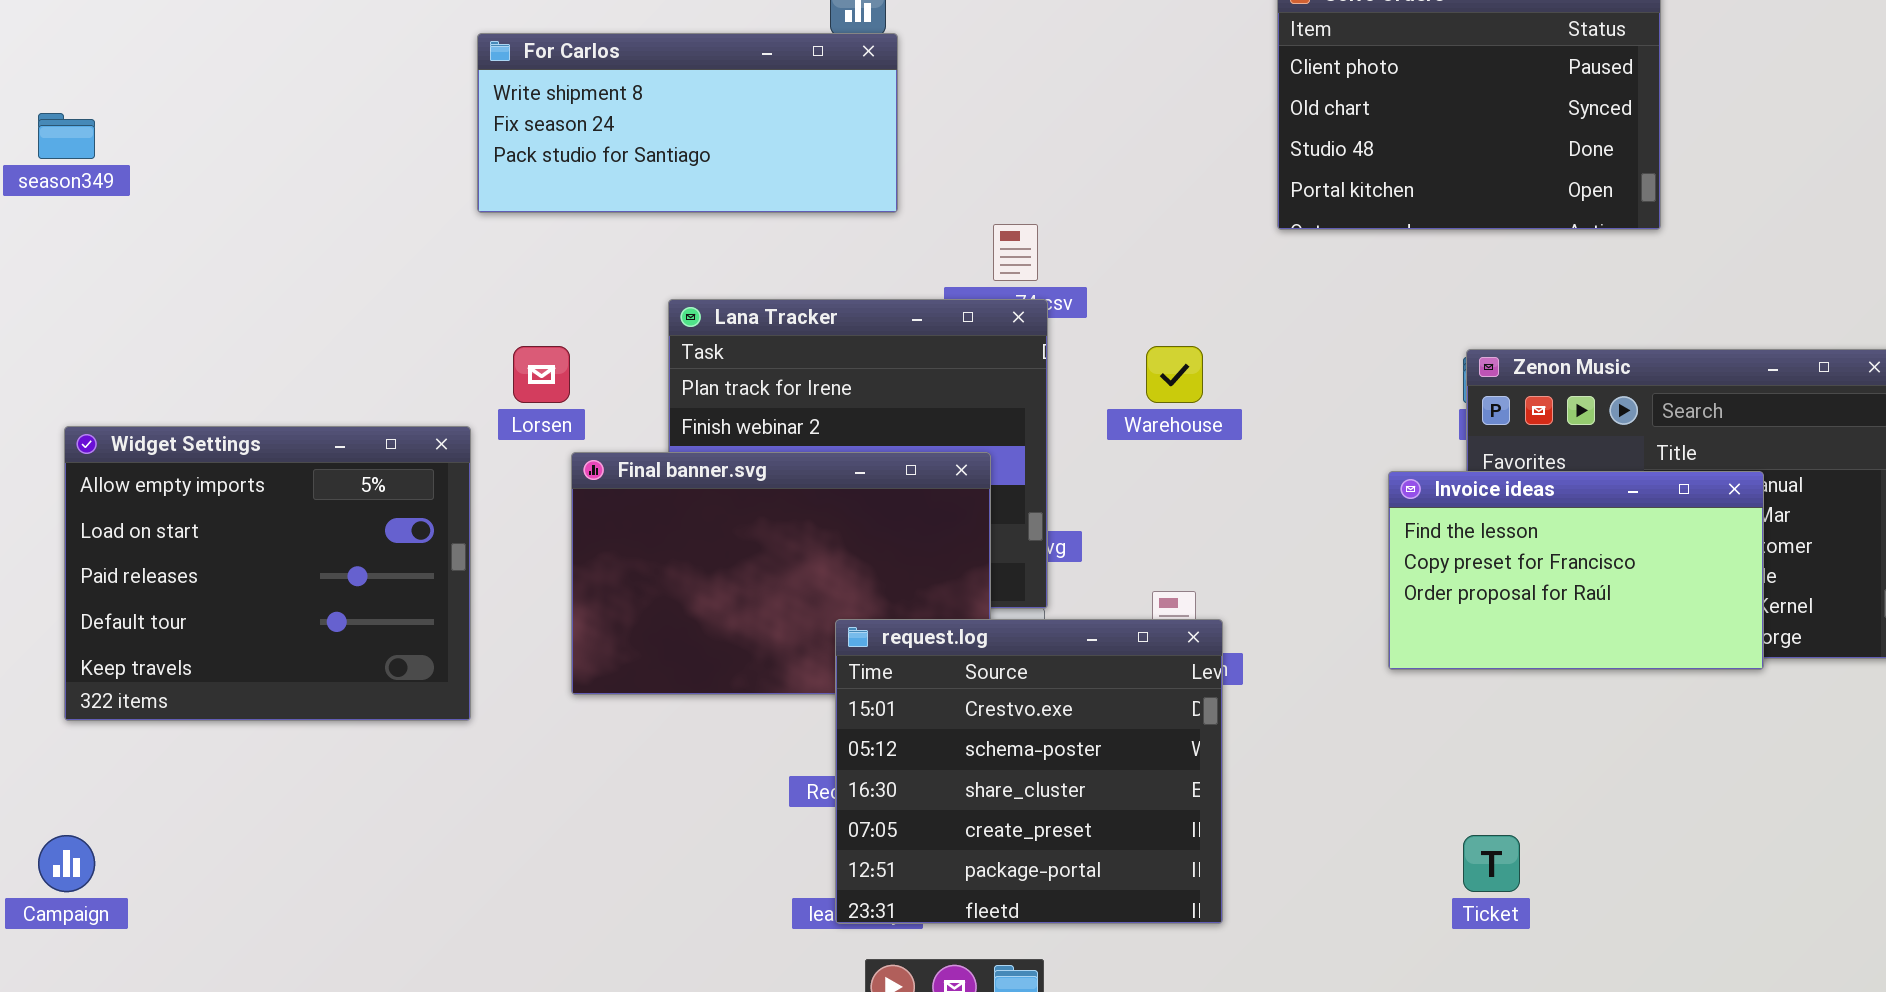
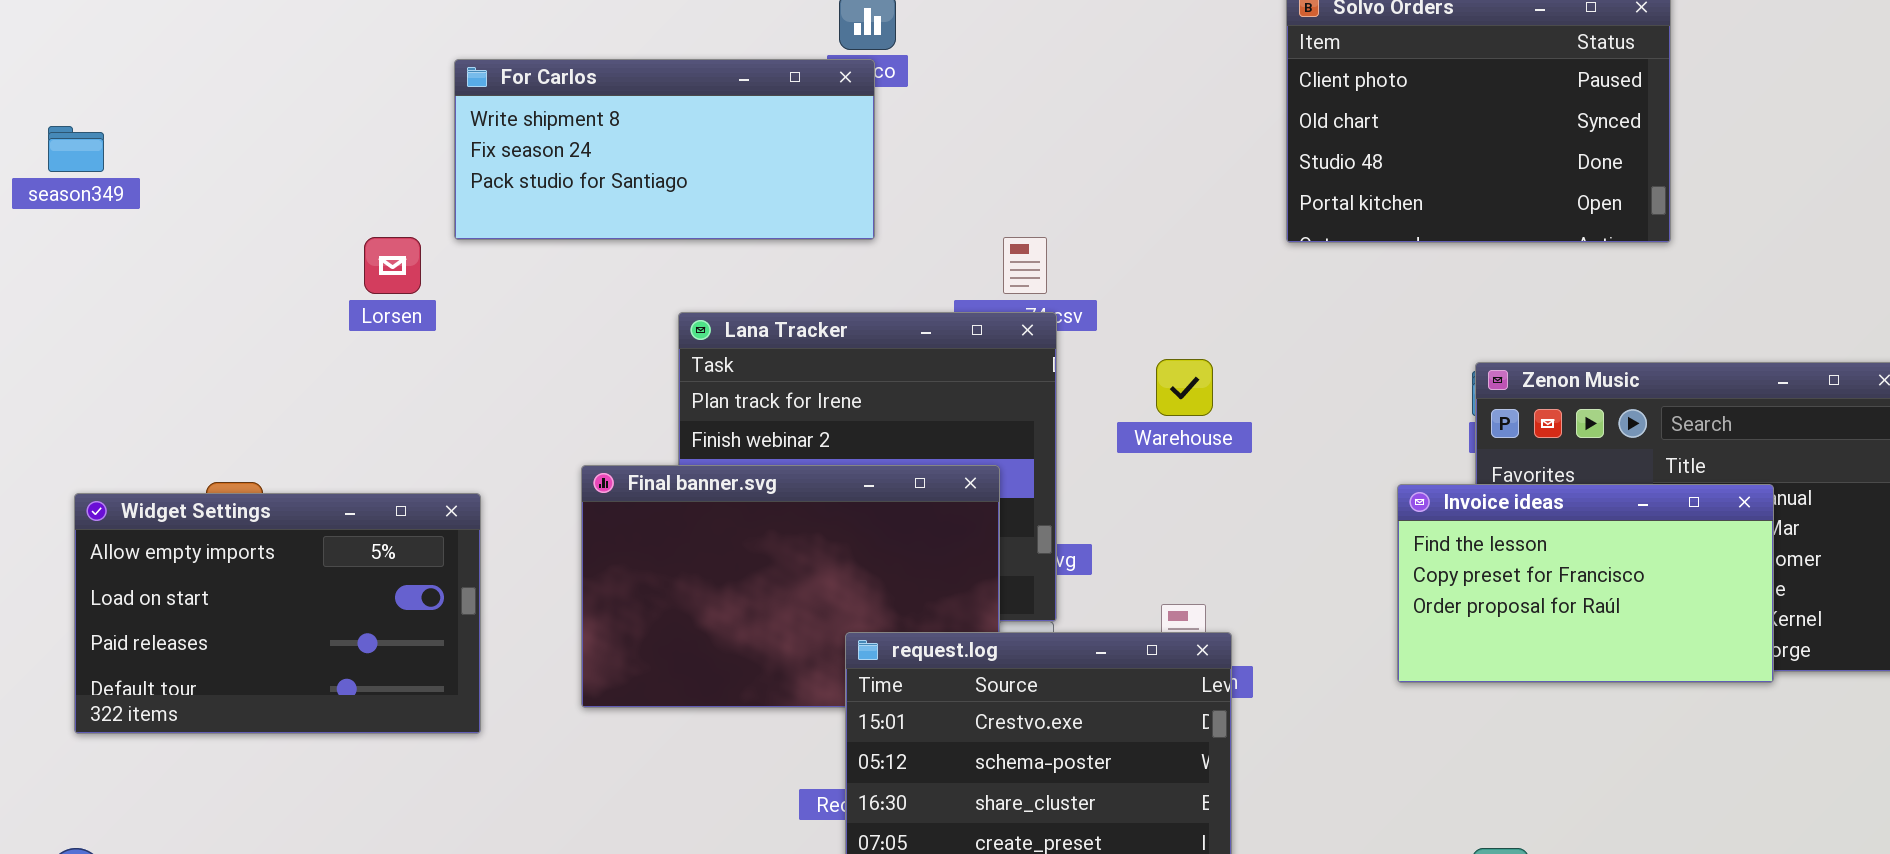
For Carlos: [477,33,898,213] -> [454,59,875,240], moved
Lorsen: [513,346,570,403] -> [364,237,421,294], moved
Widget Settings: [64,426,471,721] -> [74,493,481,734], resized

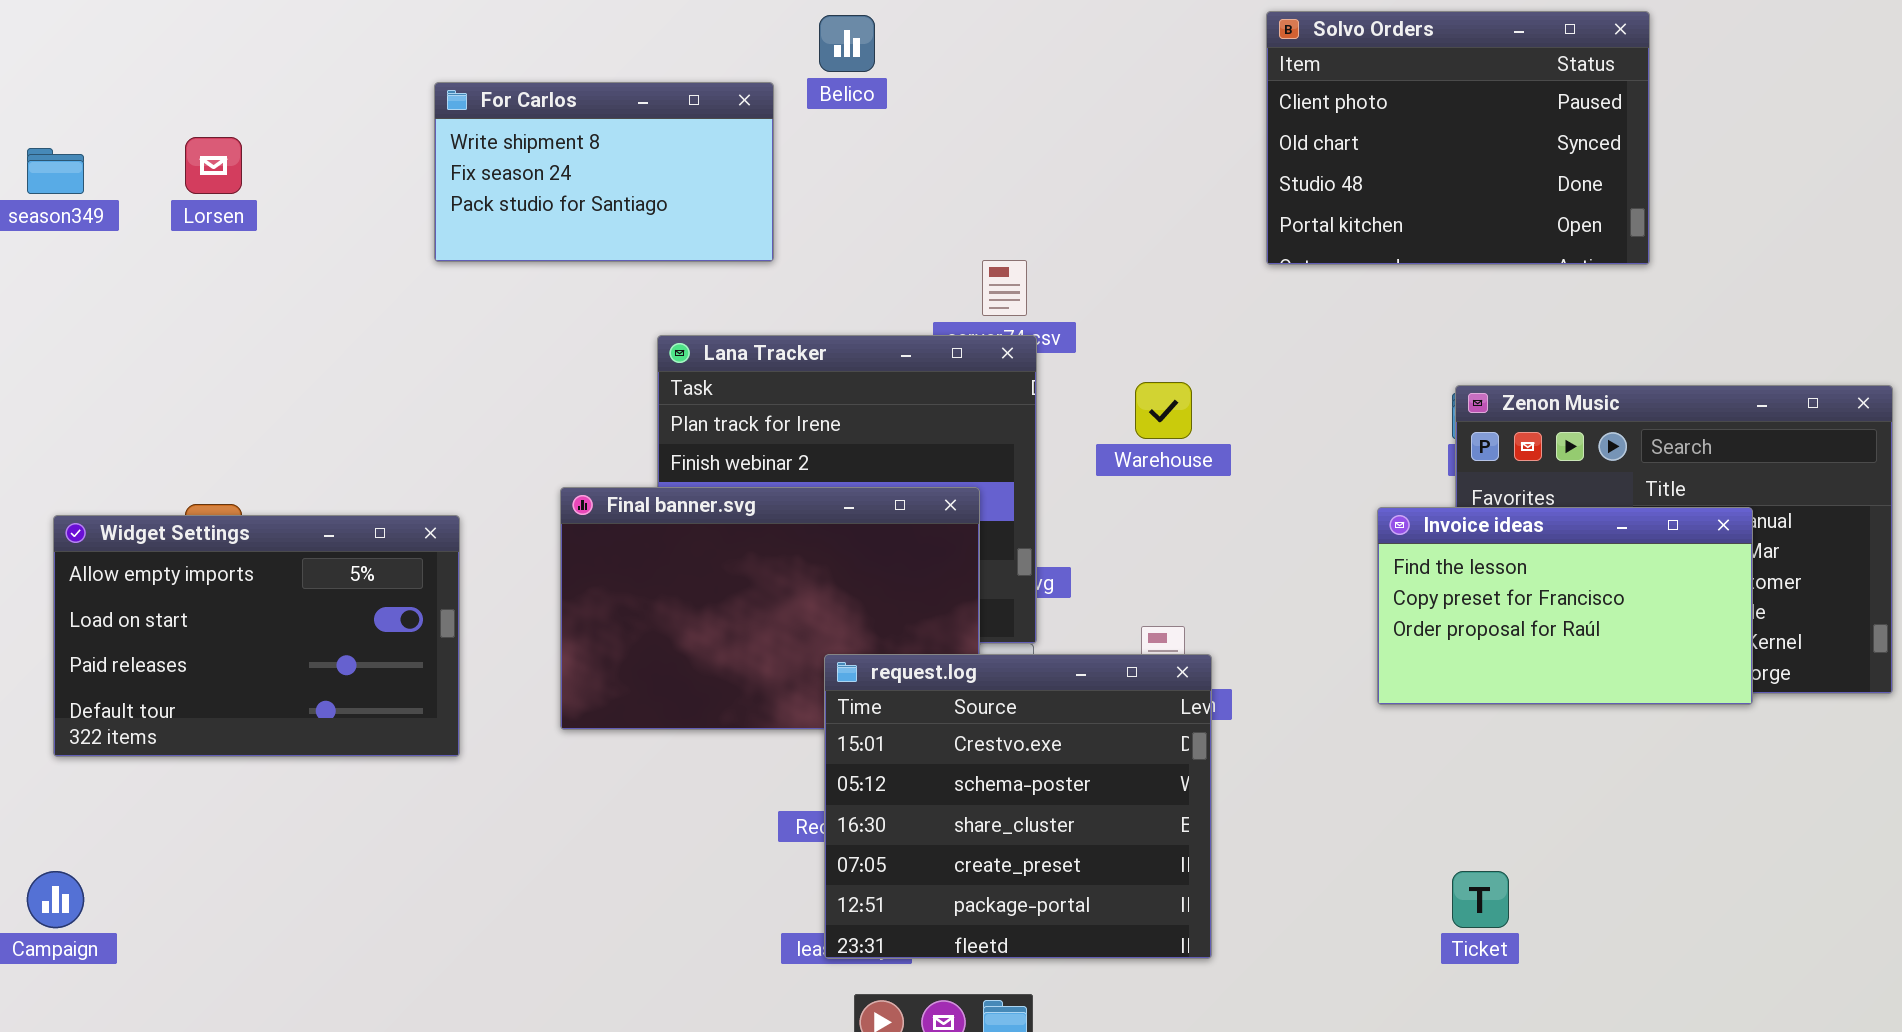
For Carlos: [454,59,875,240] -> [434,82,774,262], resized
Lorsen: [364,237,421,294] -> [185,137,242,194], moved

